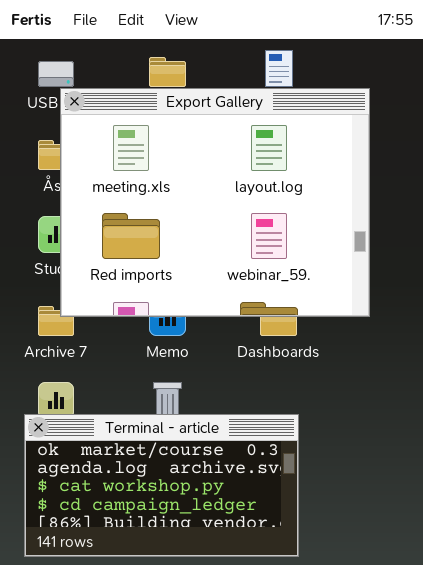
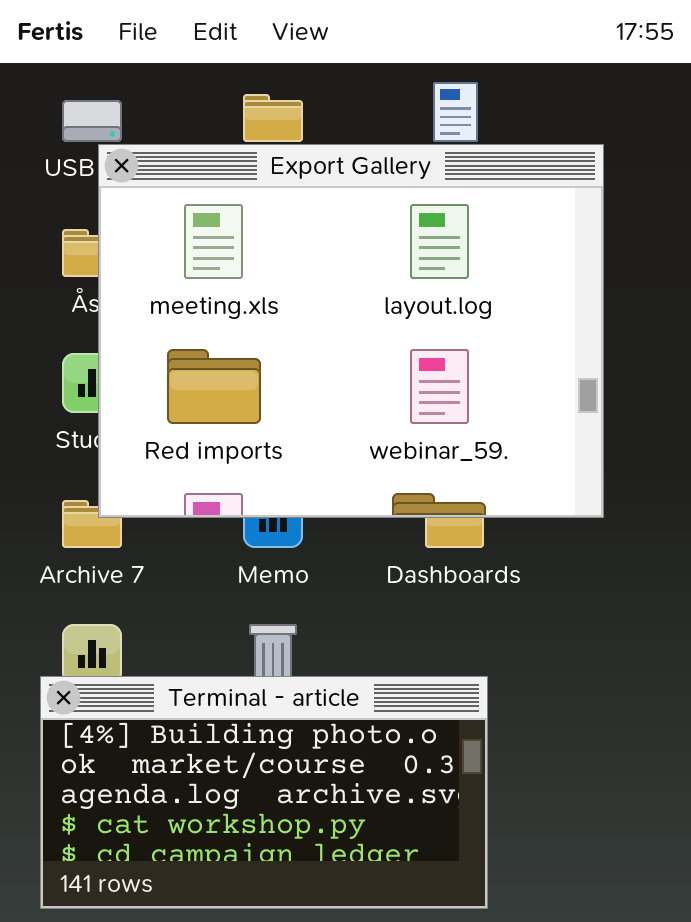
Terminal - article: [24,414,299,557] -> [40,676,488,909], scrolled up 1 row

